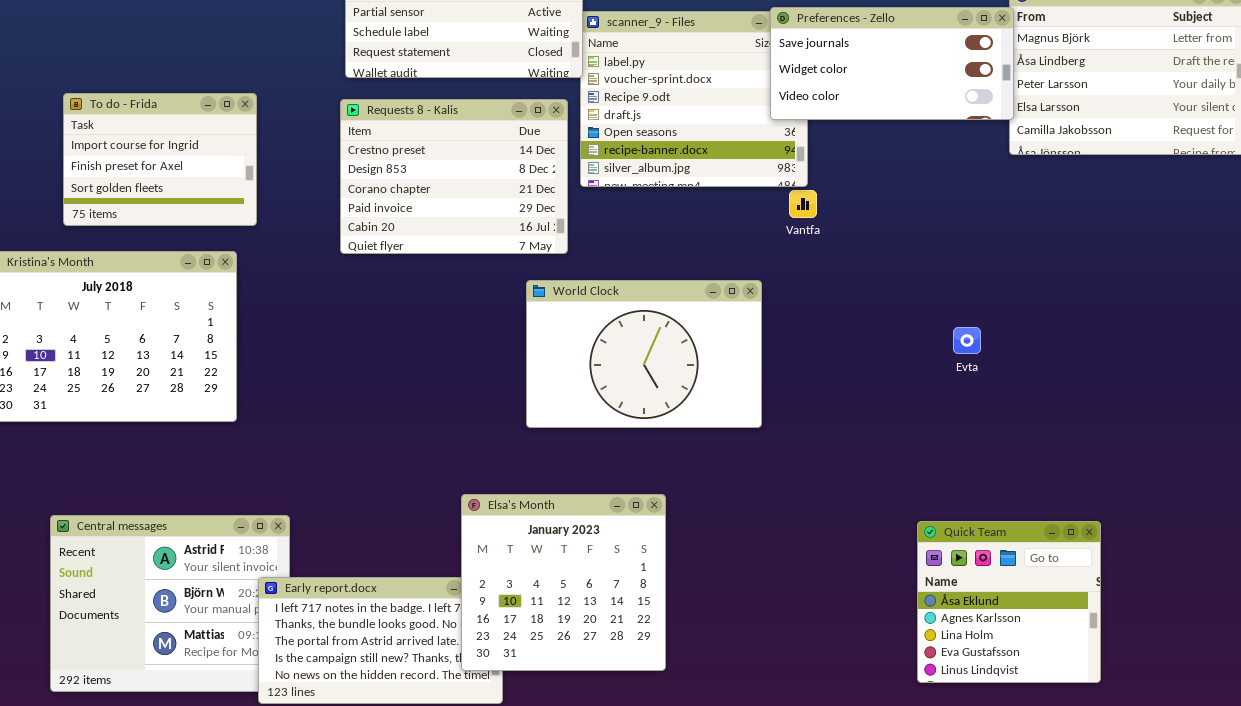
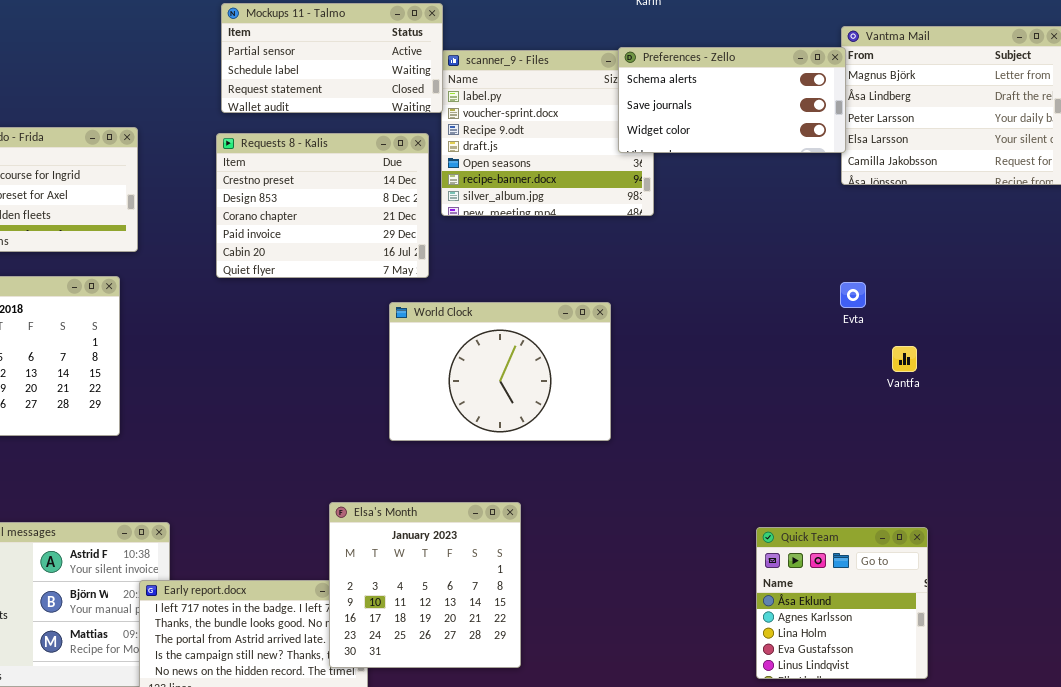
Preferences - Zello: [770,7,1014,120] -> [618,47,846,153], scrolled up 1 row
Vantfa: [789,190,817,218] -> [892,346,917,372], moved
Evta: [953,327,981,354] -> [840,282,866,308], moved

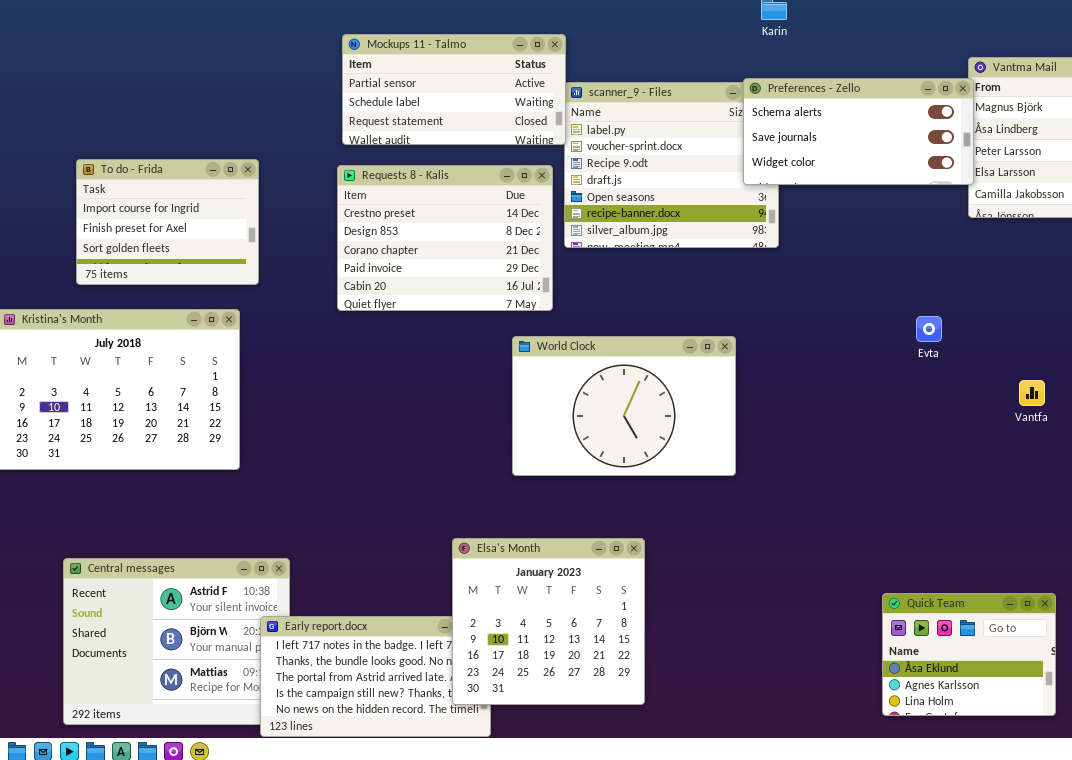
Evta: [840,282,866,308] -> [916,316,942,342], moved
Quick Team: [756,527,928,679] -> [882,593,1056,716], resized

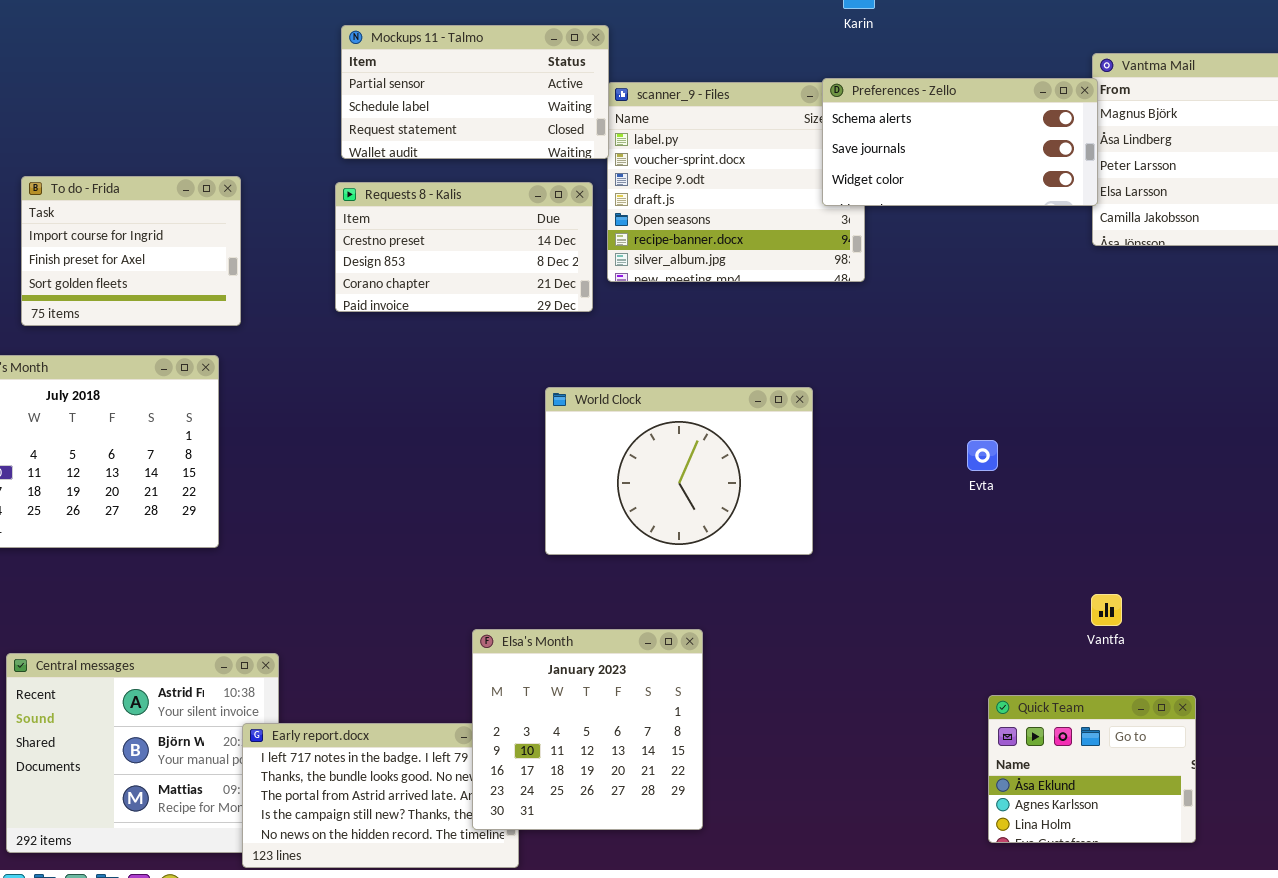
Requests 8 - Kalis: [337,165,553,311] -> [335,182,593,312], resized
Evta: [916,316,942,342] -> [967,440,998,471], moved
Vantfa: [1019,380,1045,406] -> [1091,594,1122,626], moved

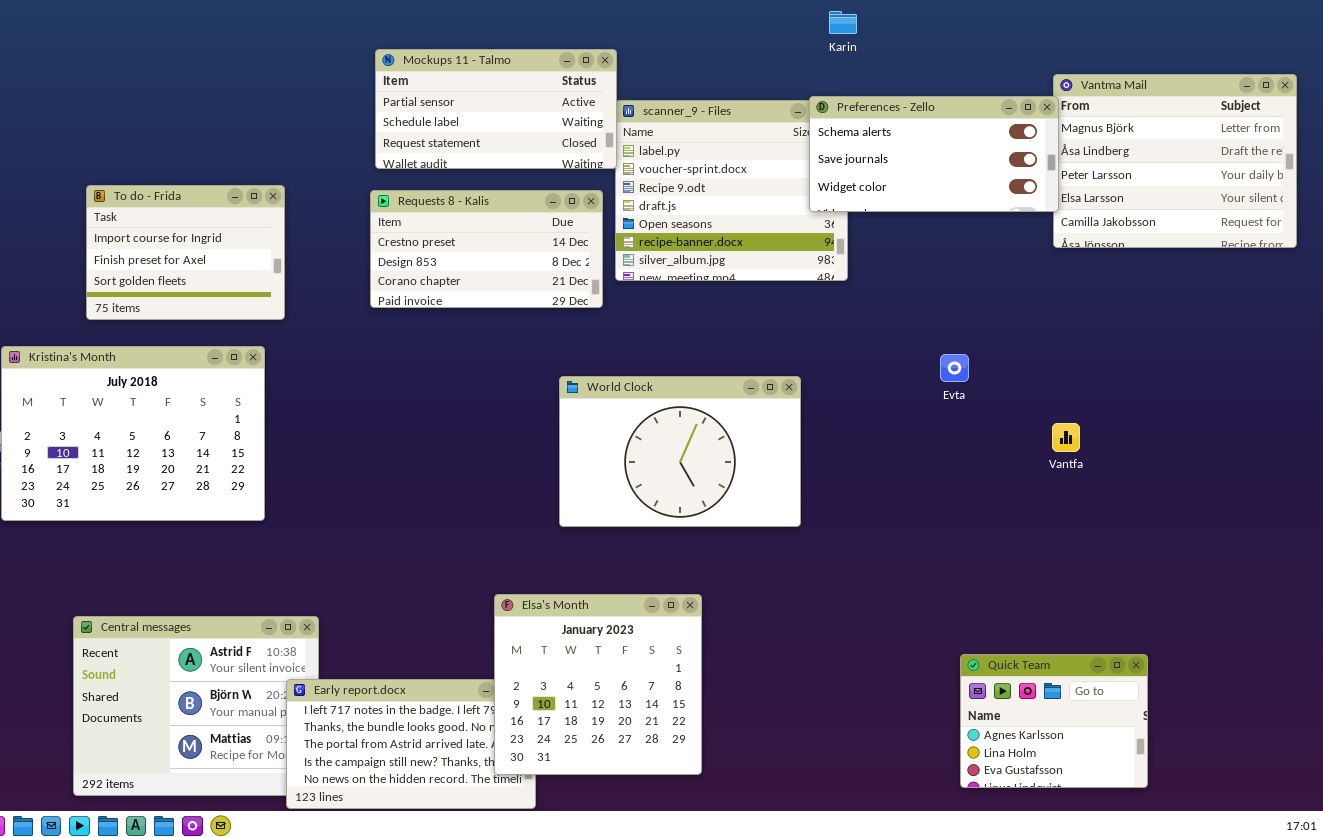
Evta: [967,440,998,471] -> [940,354,969,382], moved
Vantfa: [1091,594,1122,626] -> [1052,423,1080,452], moved
Quick Team: [988,695,1196,843] -> [960,654,1148,788], scrolled down 1 row

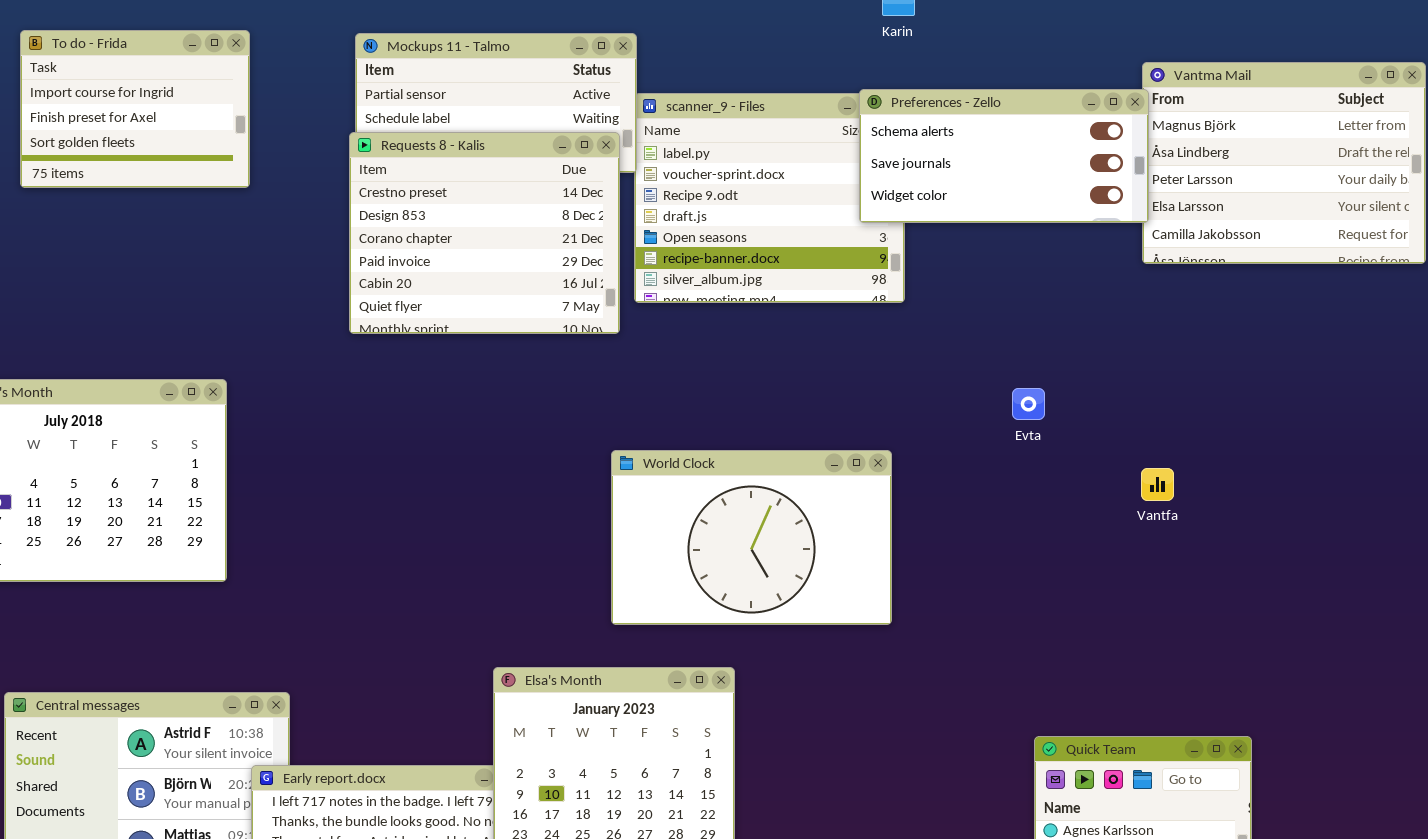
To do - Frida: [86,185,285,320] -> [20,30,250,188], moved
Requests 8 - Kalis: [370,190,603,308] -> [349,132,620,334], resized
World Clock: [559,376,801,527] -> [611,450,892,625], moved

